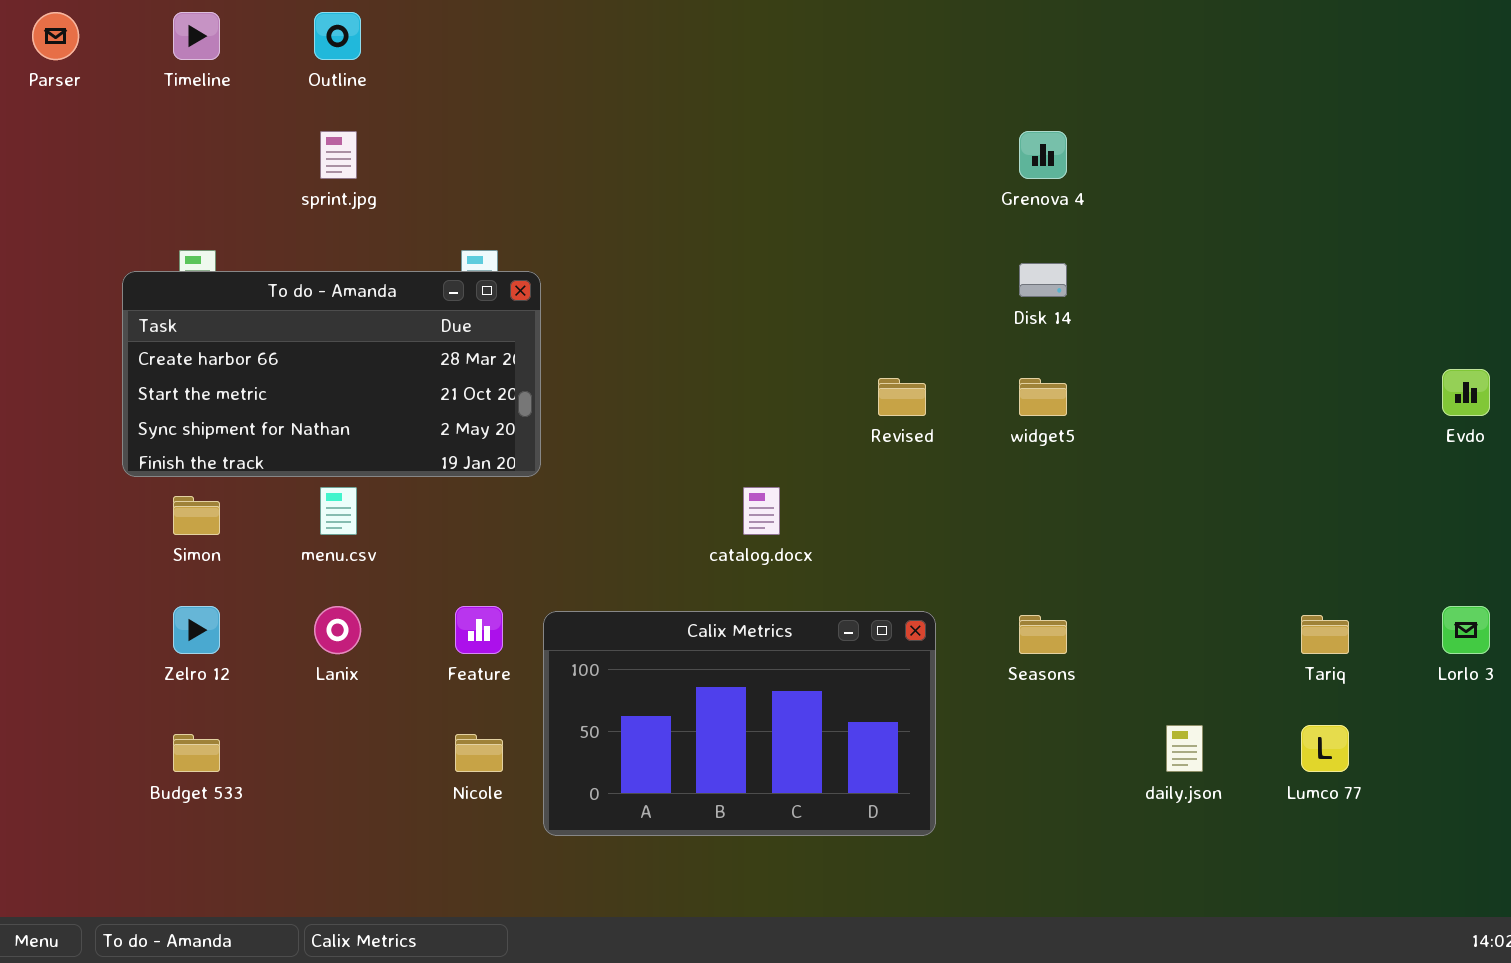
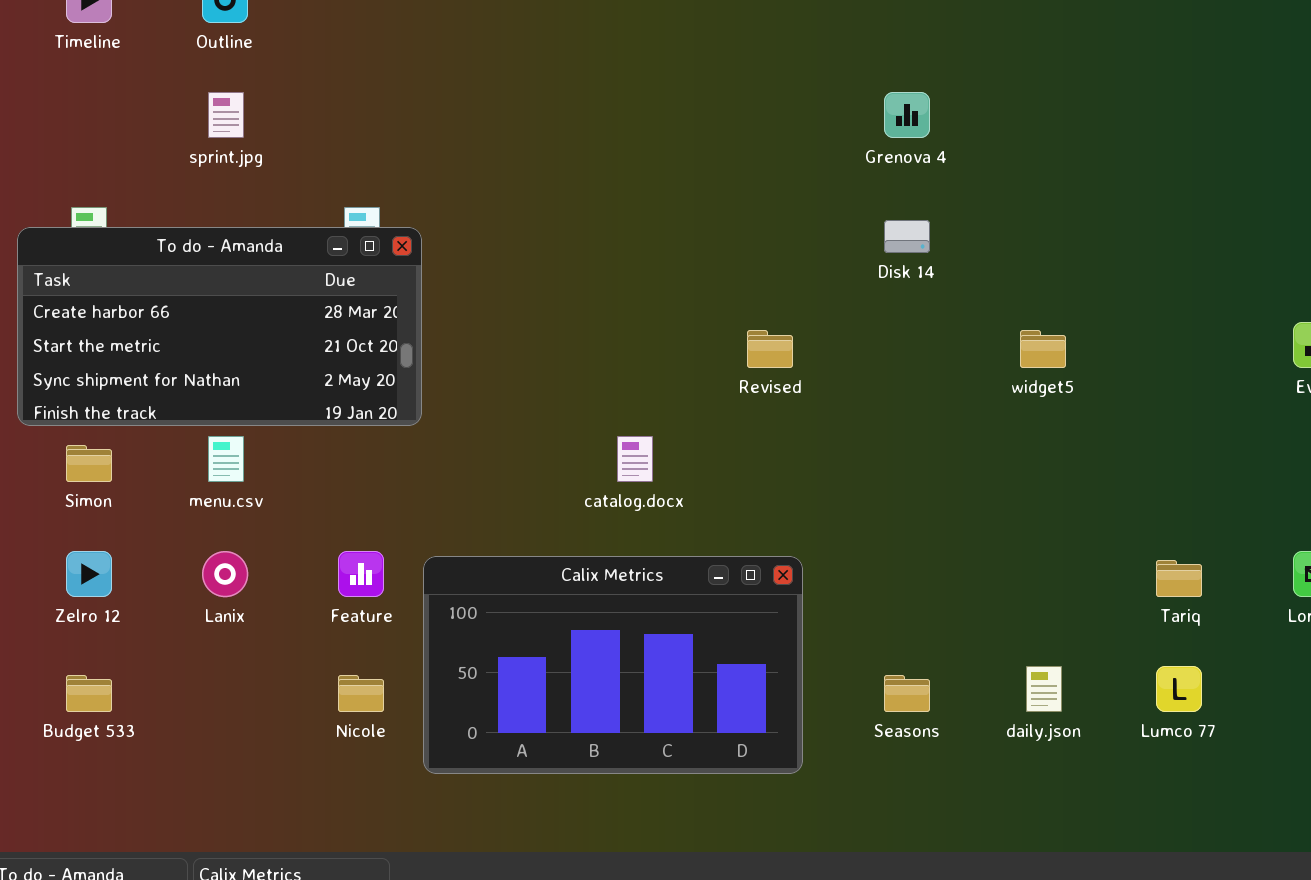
widget5: [1019,378,1067,416] -> [1020,330,1066,368], moved
Seasons: [1019,615,1067,654] -> [884,675,930,712], moved

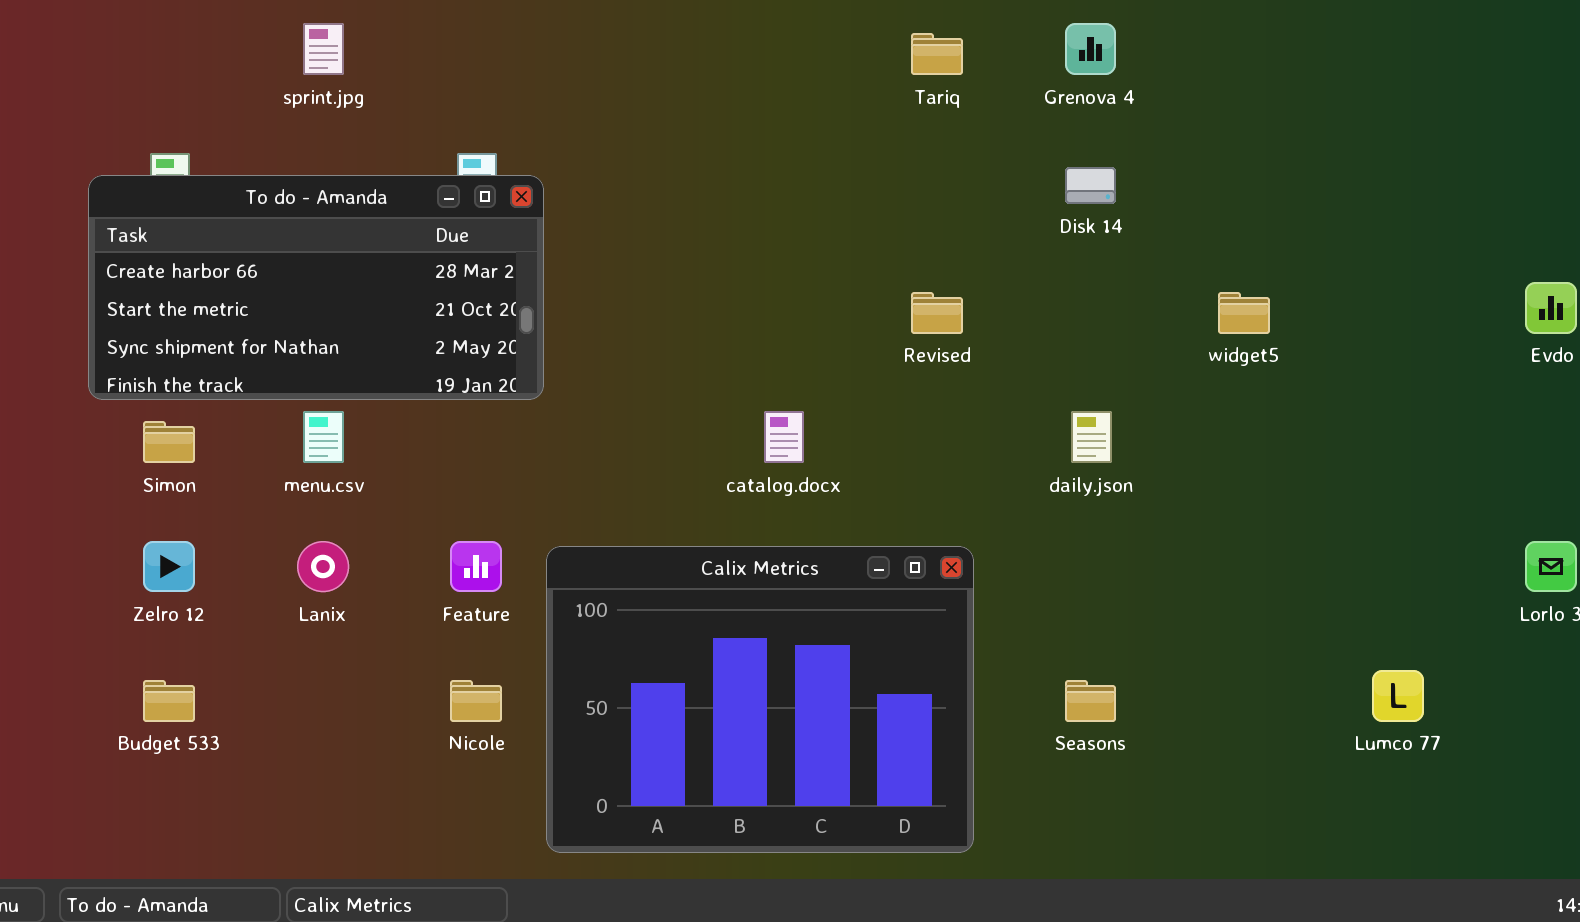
Calix Metrics: [423,556,803,774] -> [546,546,974,853], resized
Tariq: [1156,560,1202,597] -> [911,33,963,75], moved
daily.json: [1026,666,1062,712] -> [1071,411,1112,463], moved

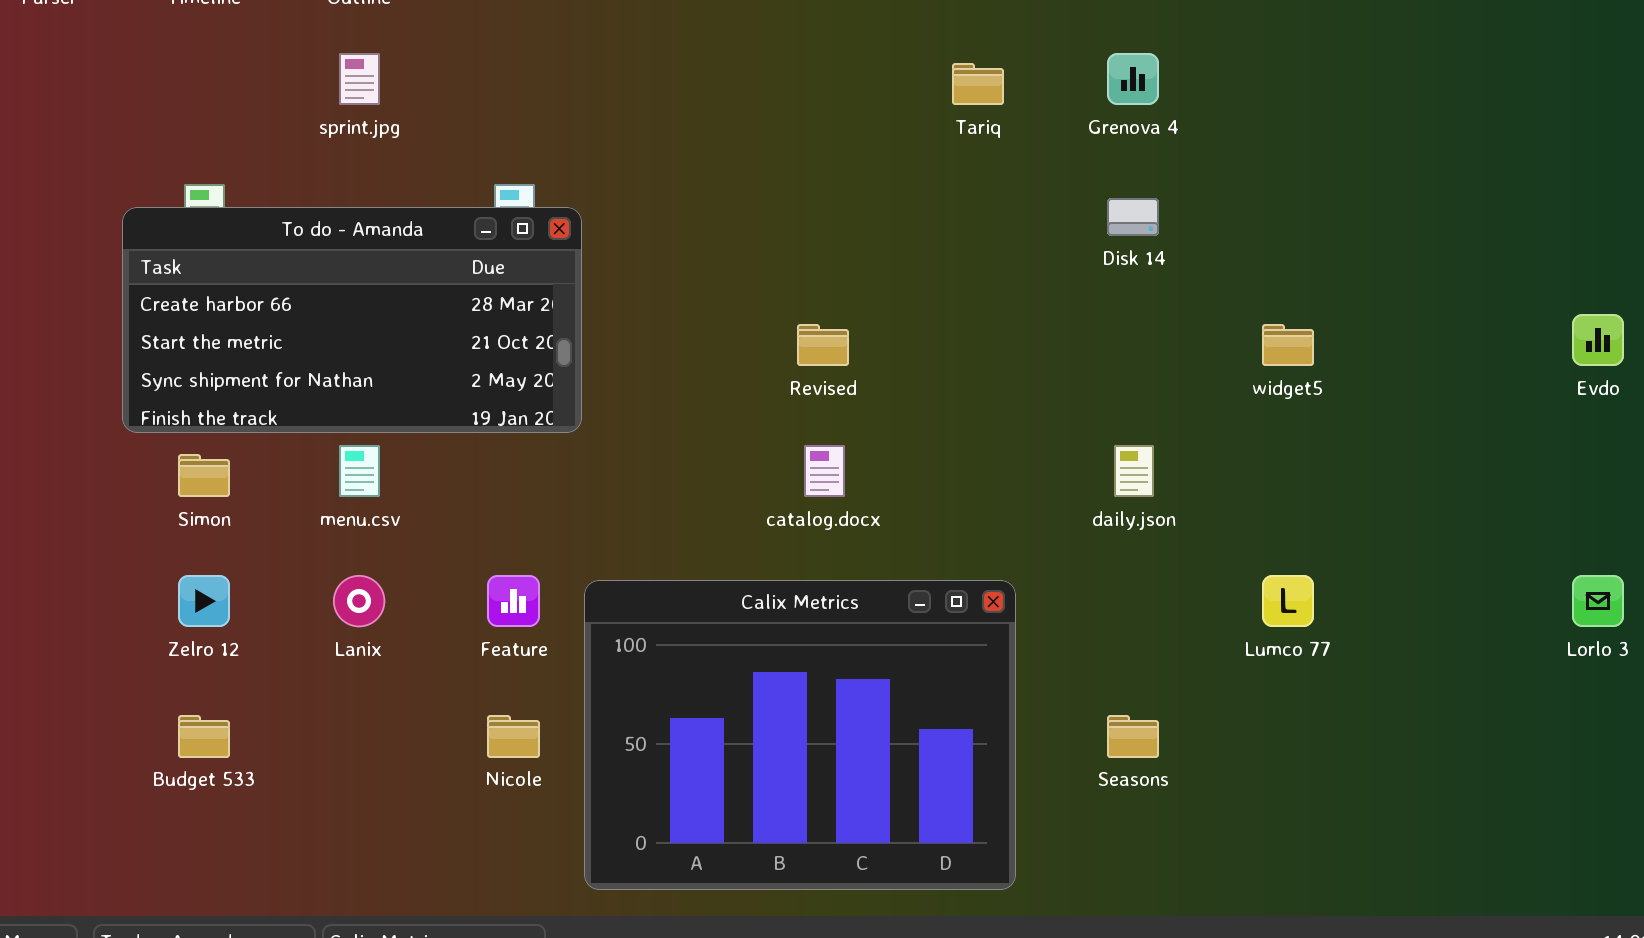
Revised: [911,292,963,334] -> [797,324,849,366], moved
Lumco 77: [1372,670,1424,722] -> [1262,575,1314,627], moved

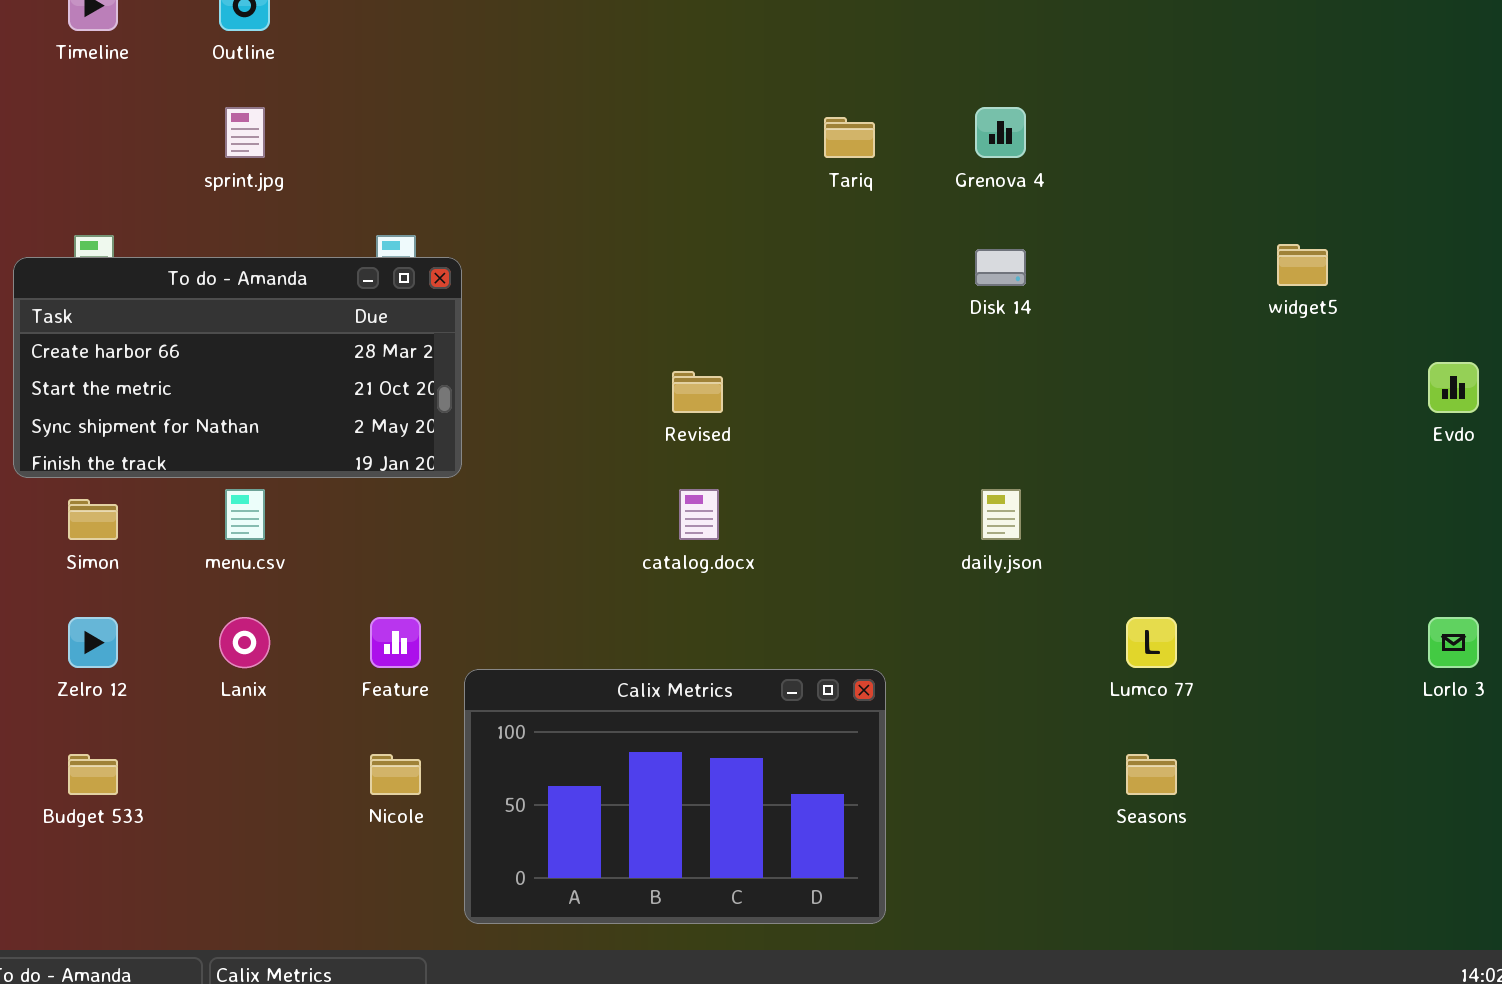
widget5: [1262,324,1314,366] -> [1277,244,1328,286], moved
Calix Metrics: [584,580,1016,890] -> [464,669,886,924], resized
Seasons: [1107,715,1159,758] -> [1126,754,1177,795], moved

